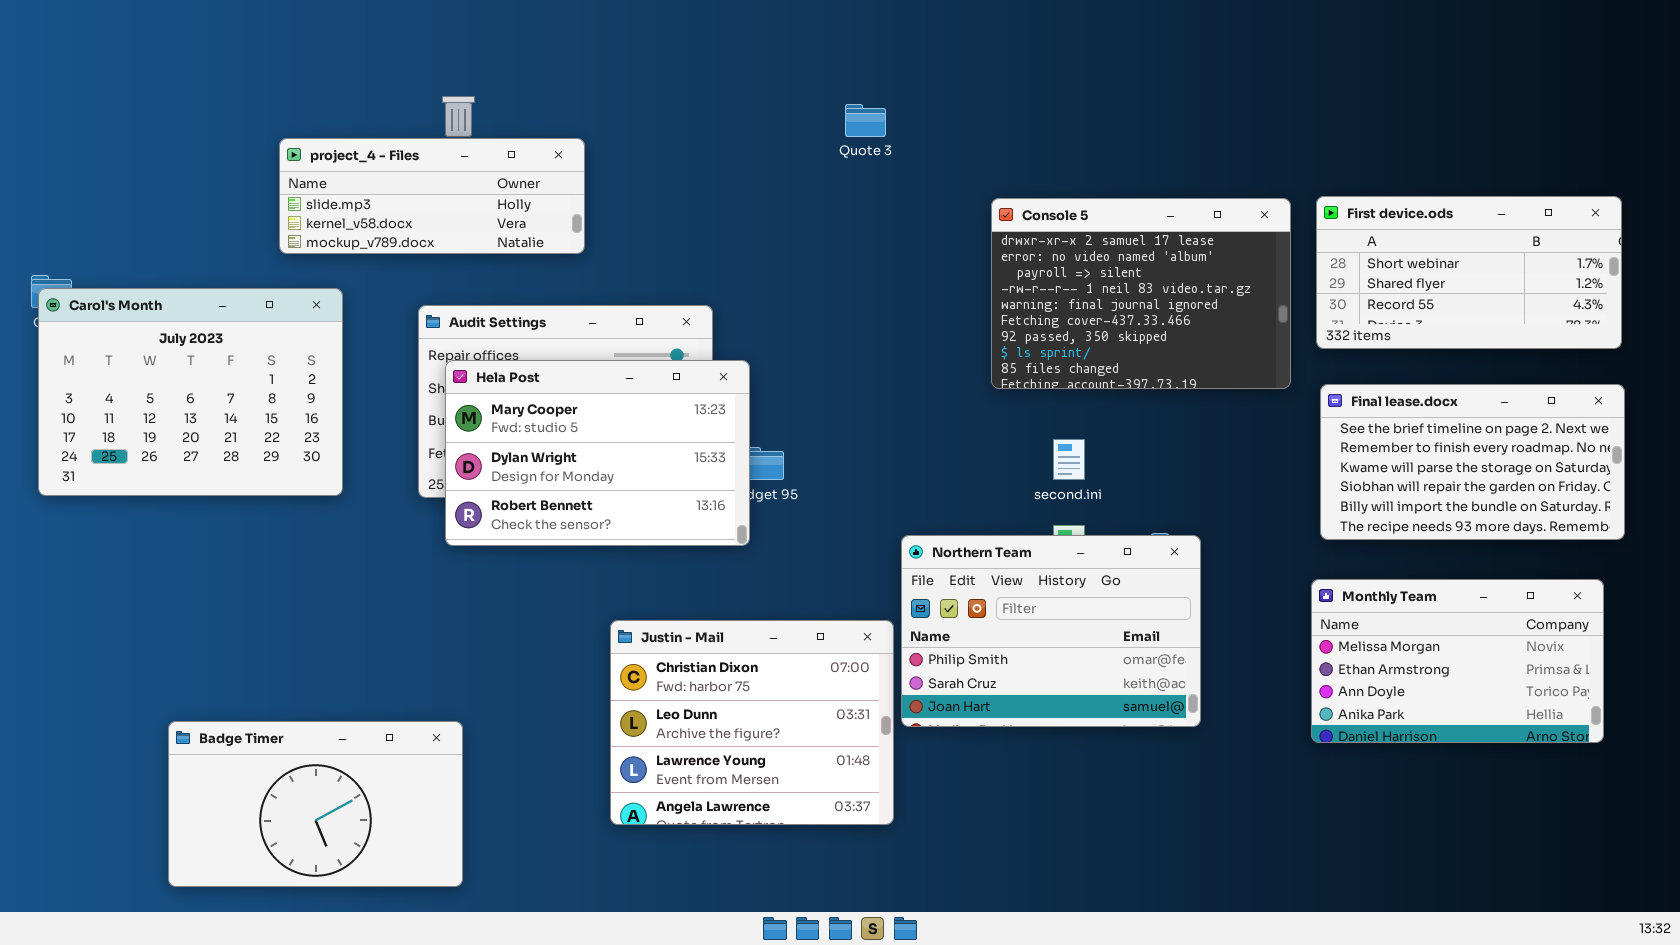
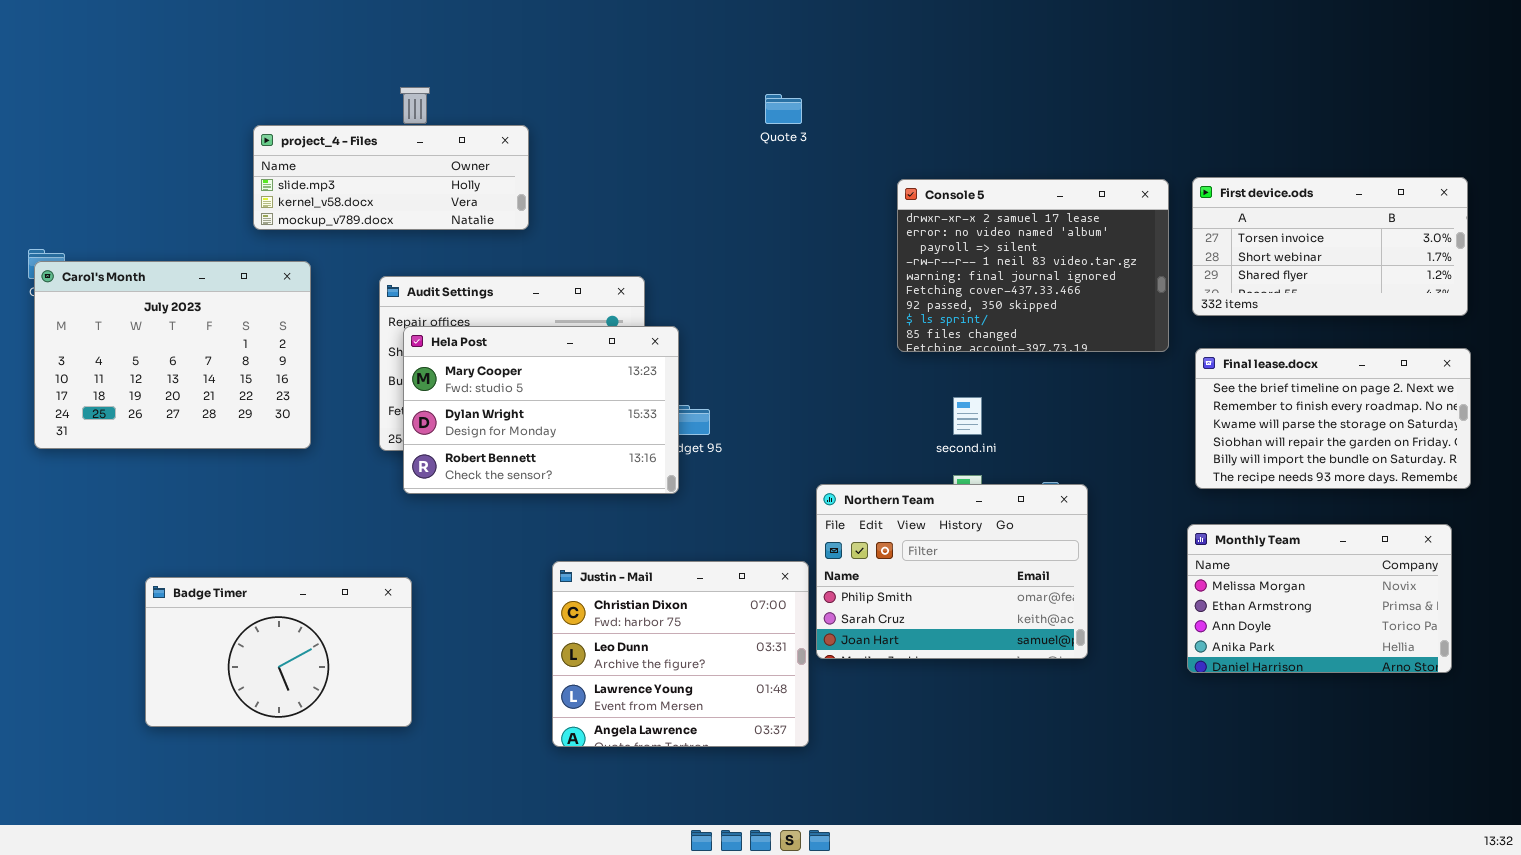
First device.ods: [1316,196,1622,349] -> [1192,177,1468,316], scrolled up 1 row
Badge Timer: [168,721,463,887] -> [145,577,412,727], moved

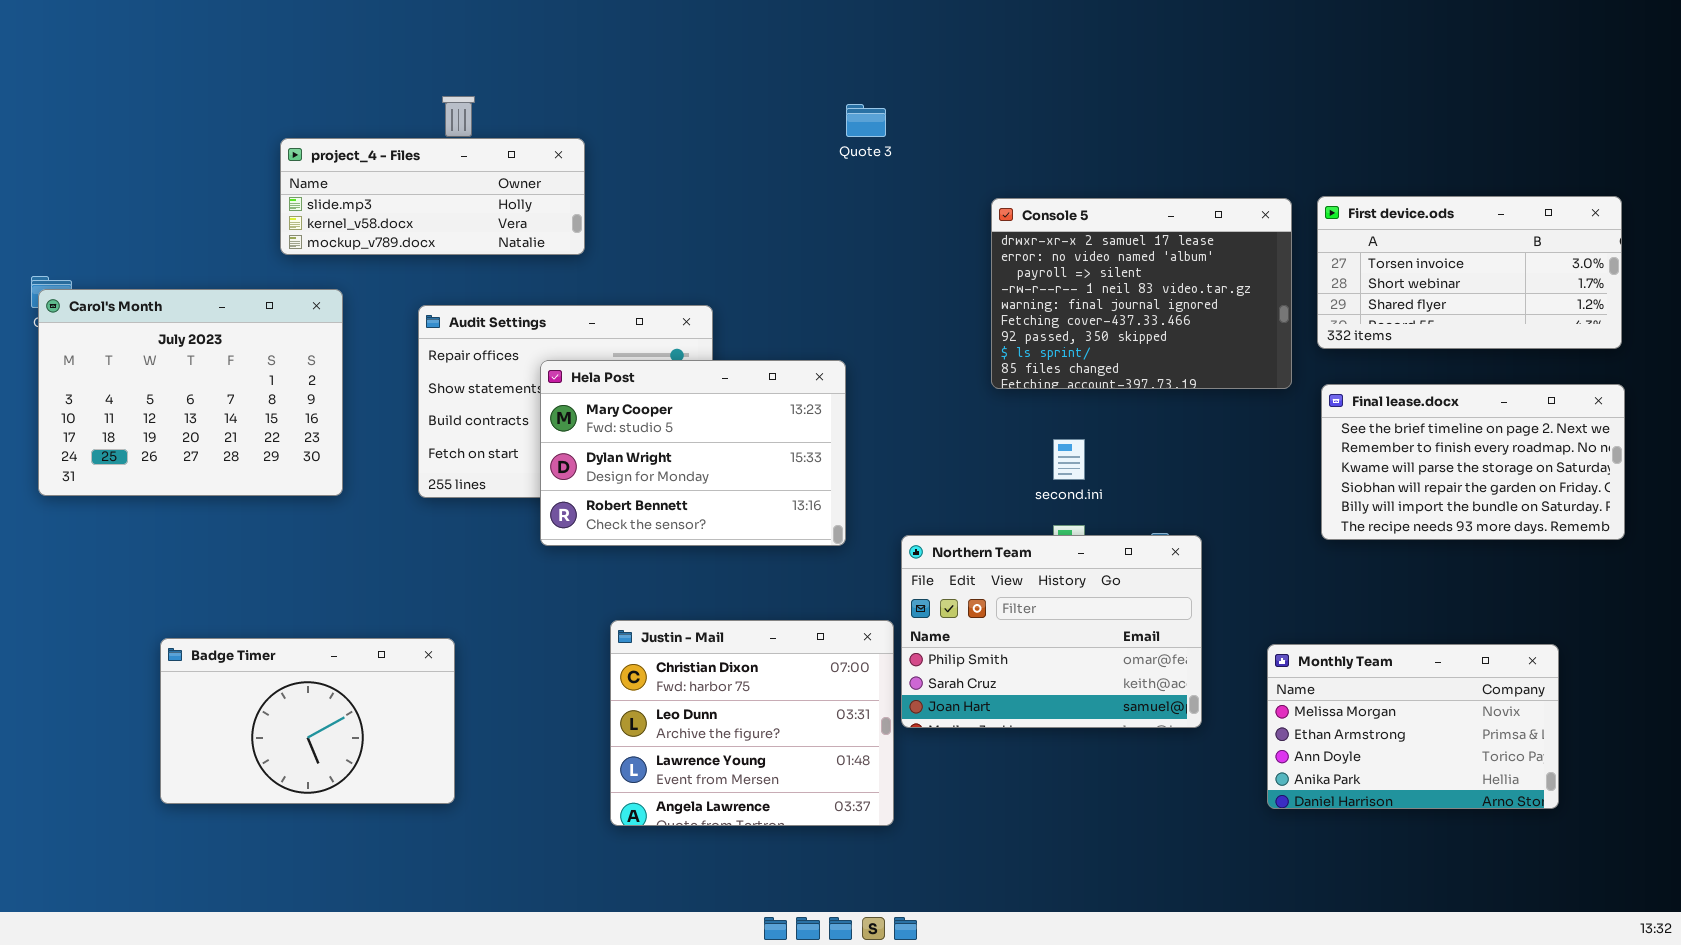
Hela Post: [403,326,679,494] -> [540,360,846,546], moved
Monthly Team: [1187,524,1452,673] -> [1267,644,1559,809], moved

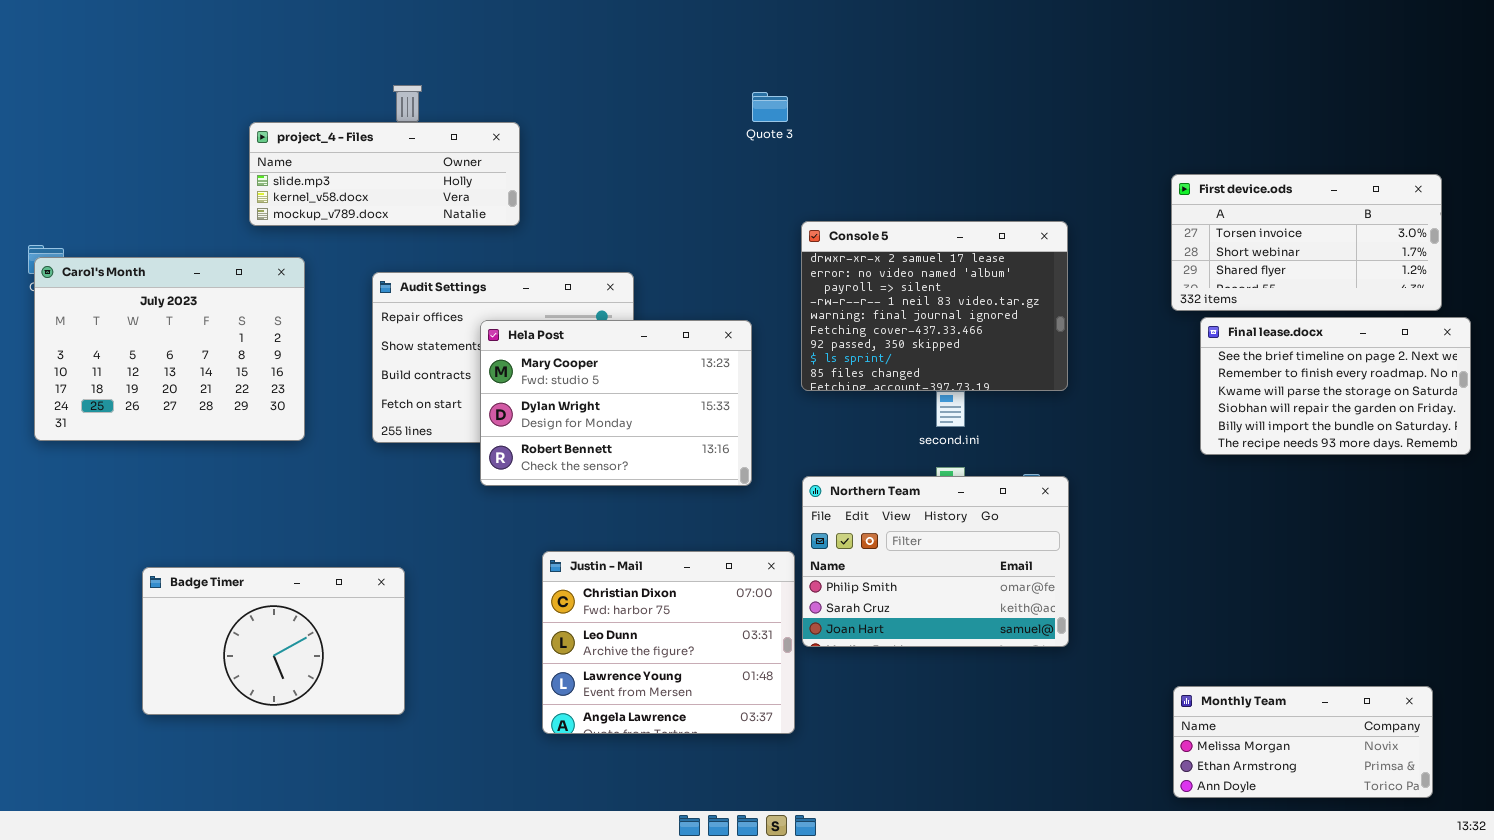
Console 5: [991,198,1292,389] -> [801,221,1068,391], moved
Final lease.docx: [1321,384,1625,540] -> [1200,317,1471,455], moved
Monthly Team: [1267,644,1559,809] -> [1173,686,1433,798], moved, resized

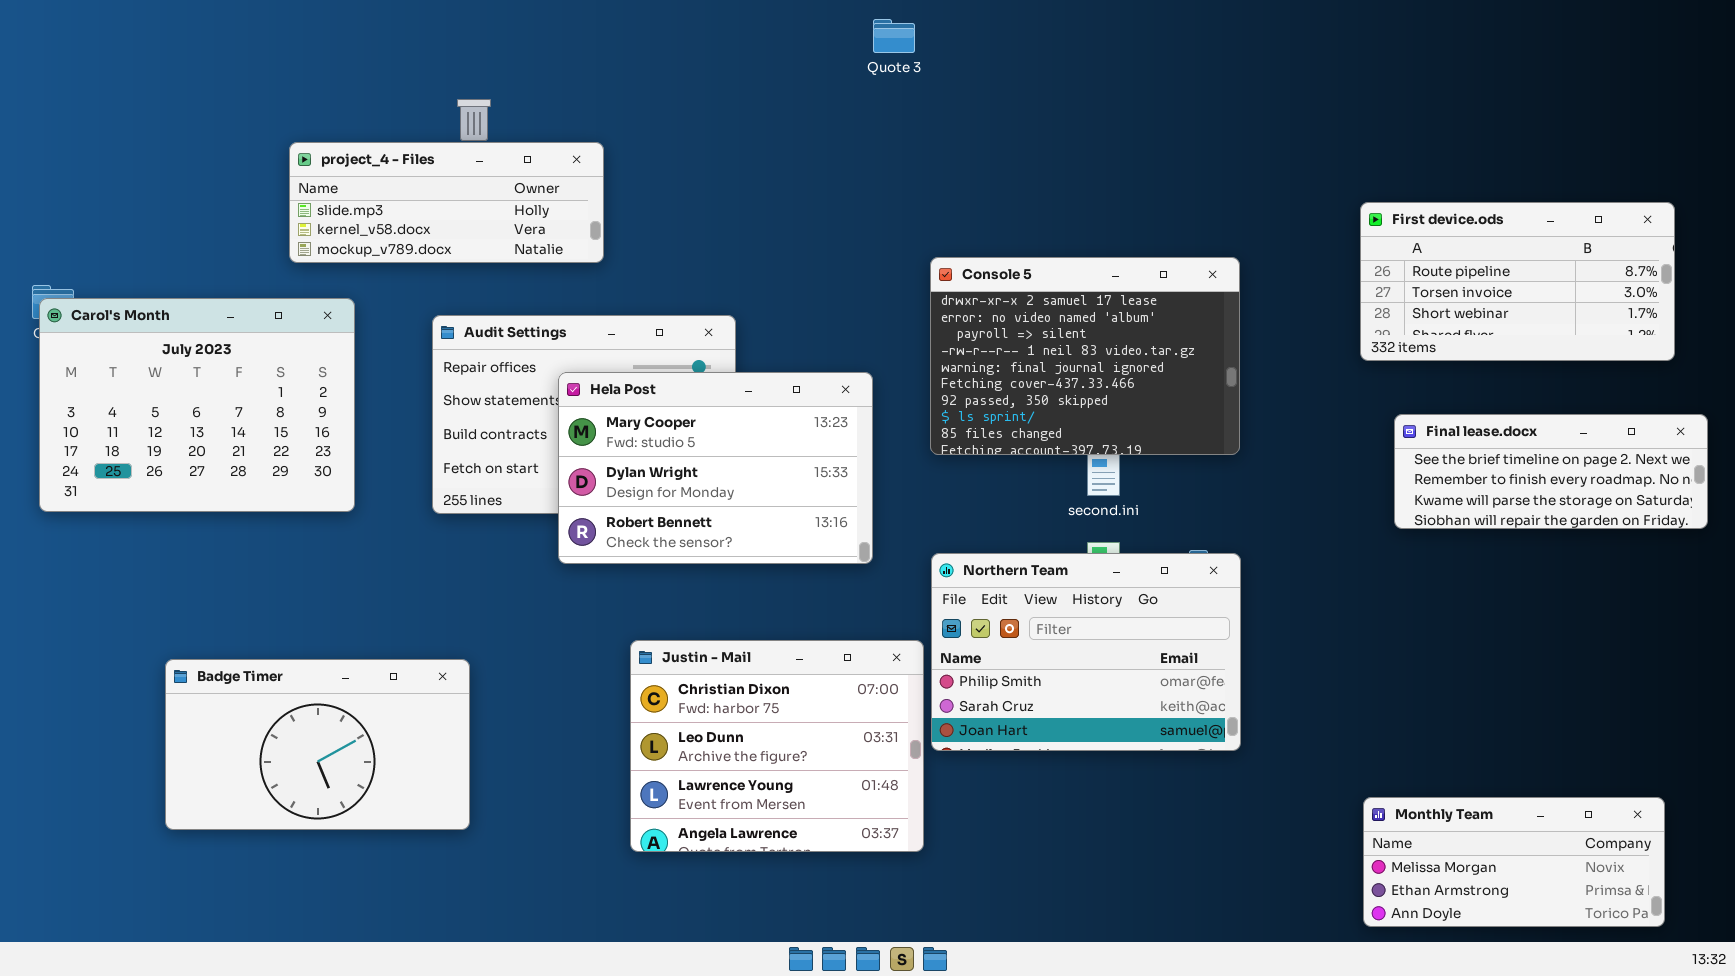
Quote 3: [752,92,788,122] -> [873,19,915,53], moved
First device.ods: [1171,174,1442,311] -> [1360,202,1675,361], scrolled up 1 row
Final lease.docx: [1200,317,1471,455] -> [1394,414,1708,529], resized

